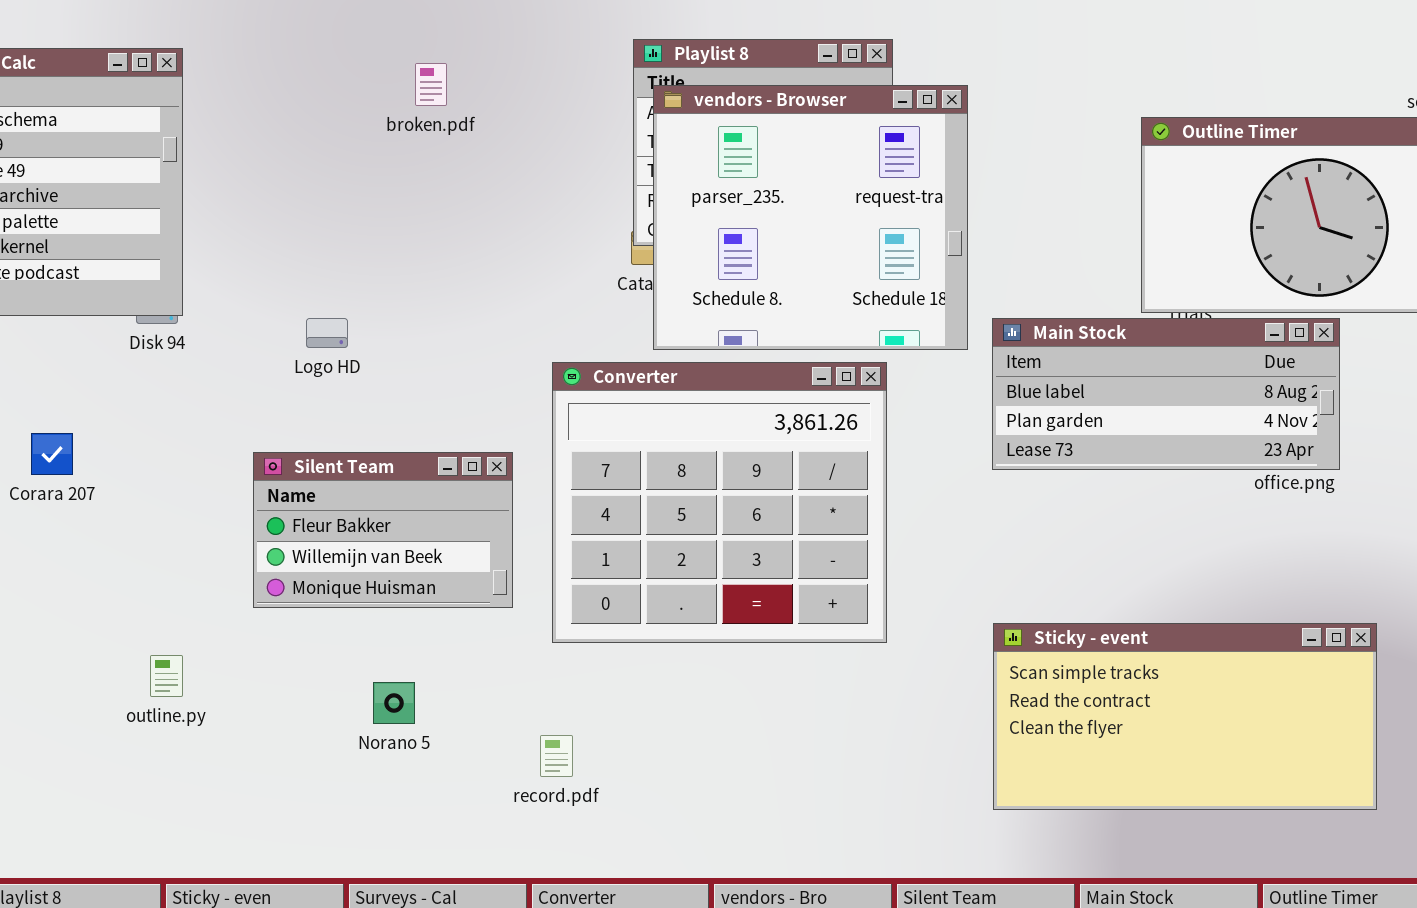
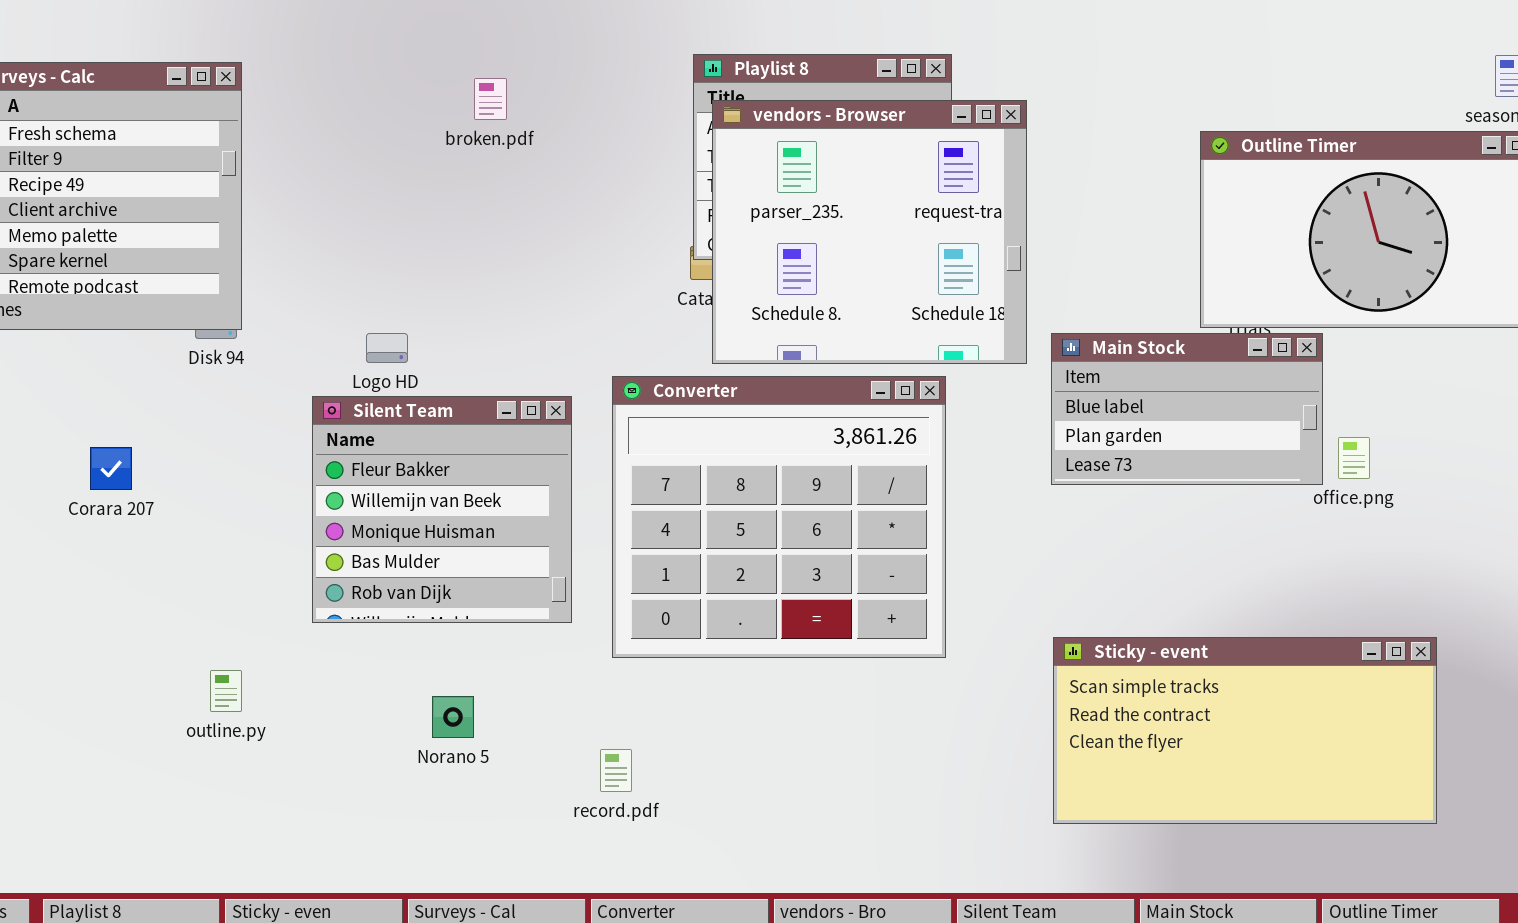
Main Stock: [992,318,1340,470] -> [1051,333,1323,485], resized
Silent Team: [253,452,513,608] -> [312,396,572,623], resized

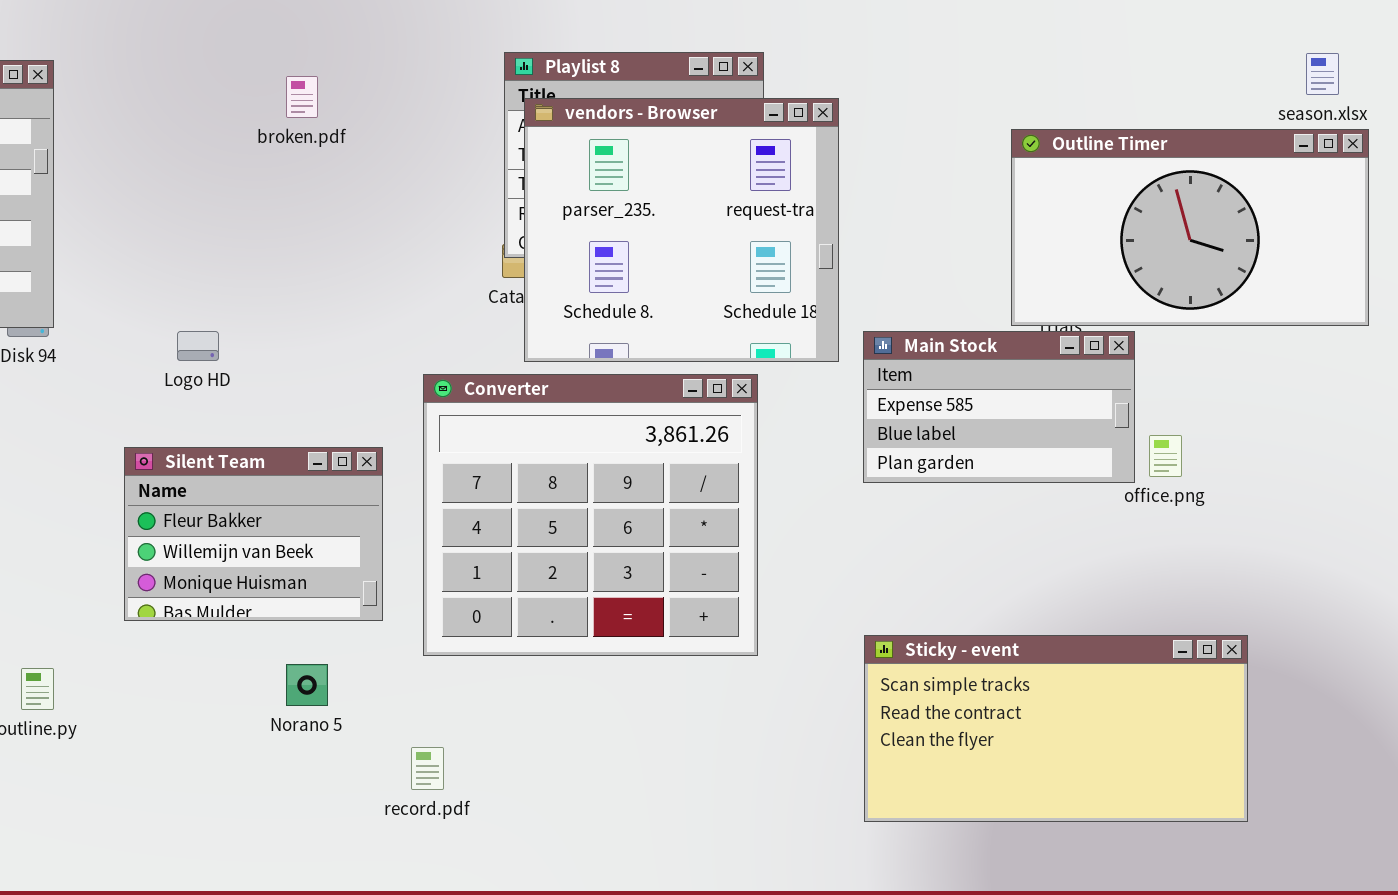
Main Stock: [1051,333,1323,485] -> [863,331,1135,483], scrolled up 1 row
Silent Team: [312,396,572,623] -> [124,447,383,621], resized
Norano 5: [432,696,474,738] -> [286,664,328,706], moved

